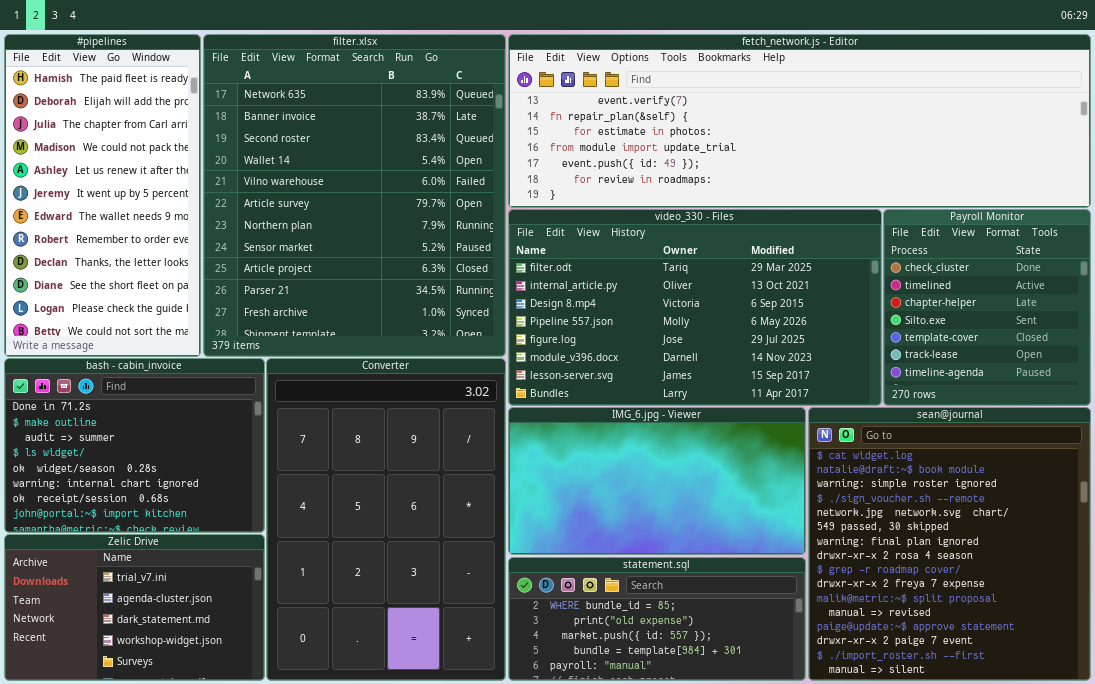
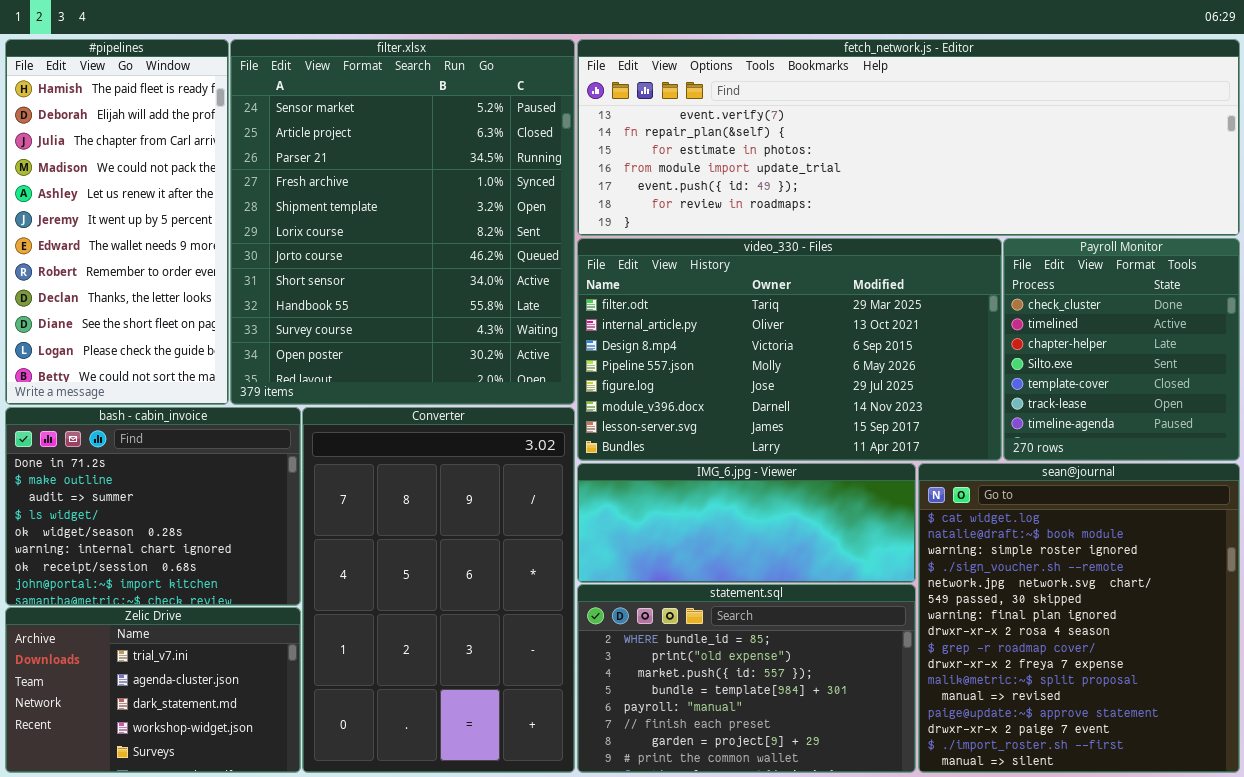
filter.xlsx: [203,34,506,357] -> [230,39,575,405], scrolled down 7 rows
IMG_6.jpg - Viewer: [508,407,806,555] -> [577,463,916,583], resized
statement.sql: [508,557,806,681] -> [577,584,916,773], resized

